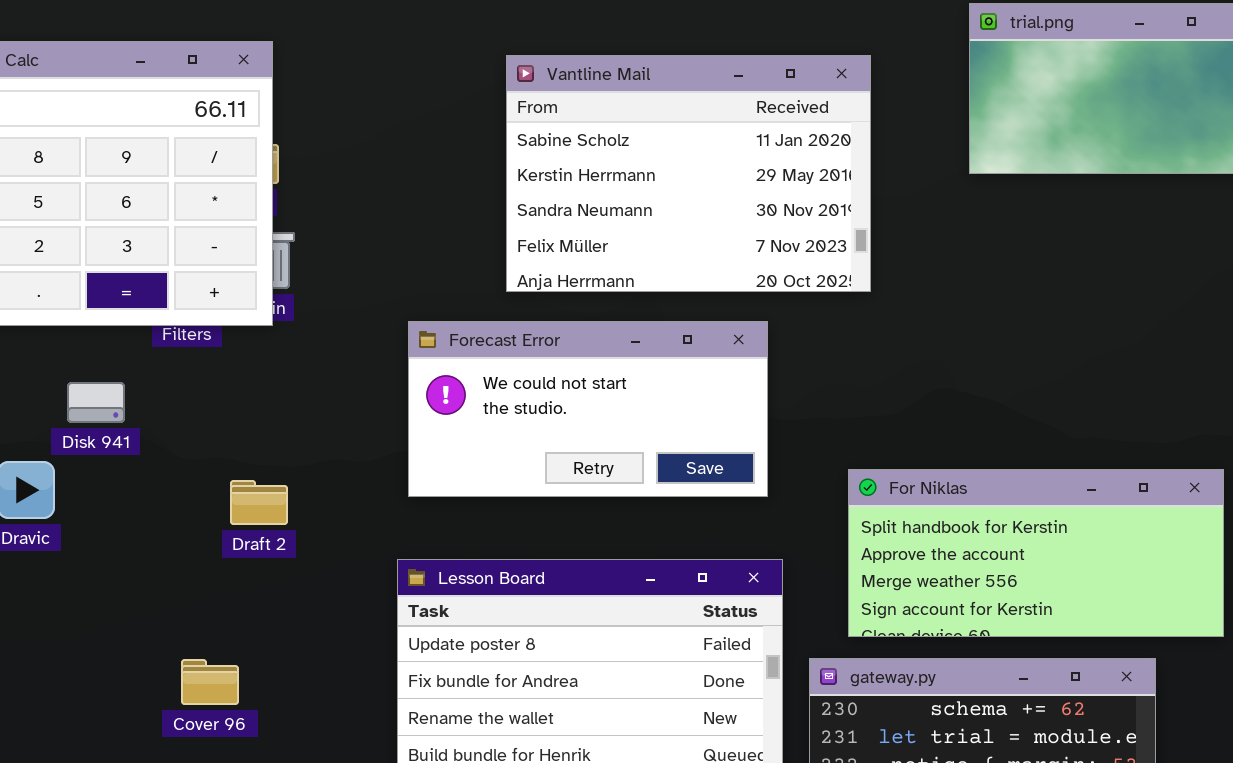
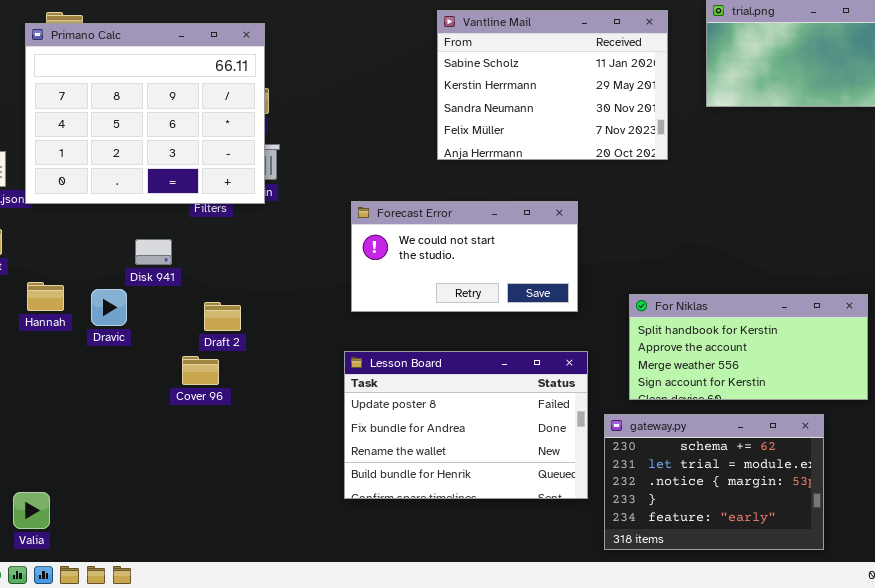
Vantline Mail: [506,55,871,292] -> [437,10,668,160], moved
Draft 2: [230,480,288,525] -> [204,302,241,331], moved
Cover 96: [181,659,239,705] -> [182,356,219,385], moved

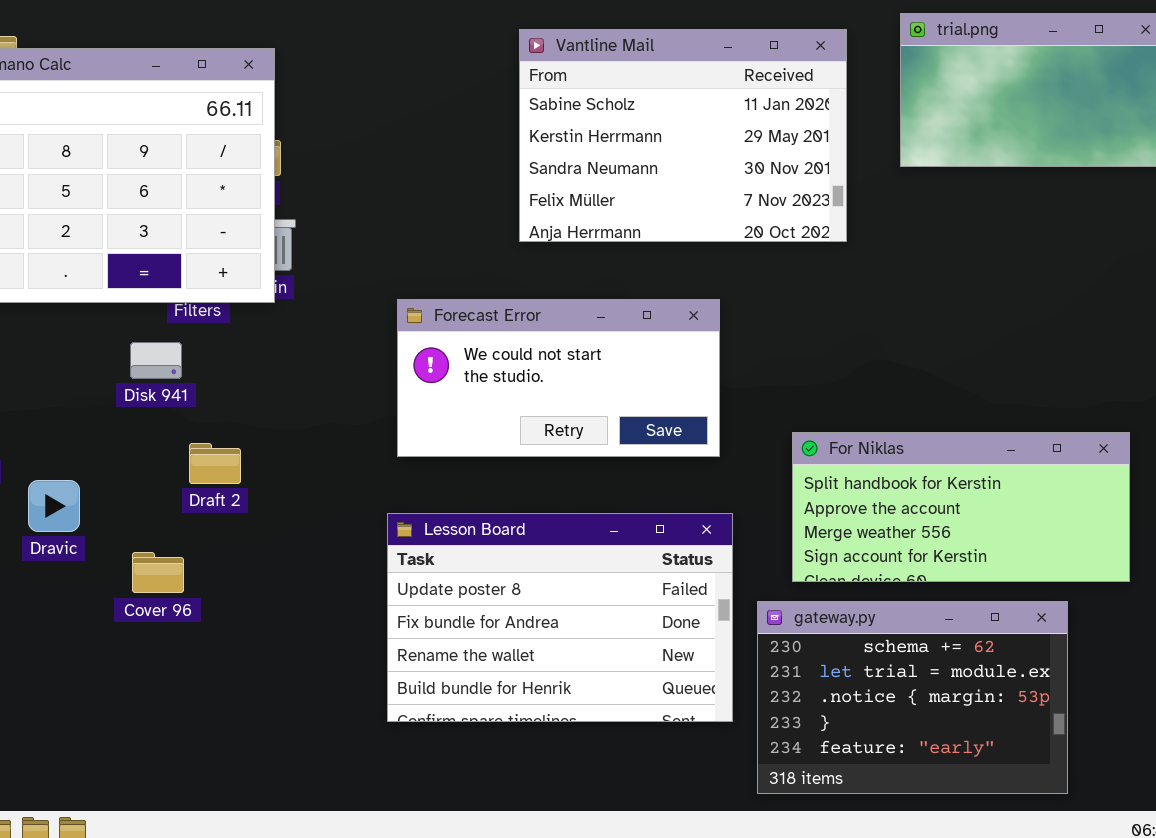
Disk 941: [135,239,172,265] -> [130,342,182,379], moved
Dravic: [91,289,127,326] -> [28,480,80,532], moved
Cover 96: [182,356,219,385] -> [132,552,184,593], moved

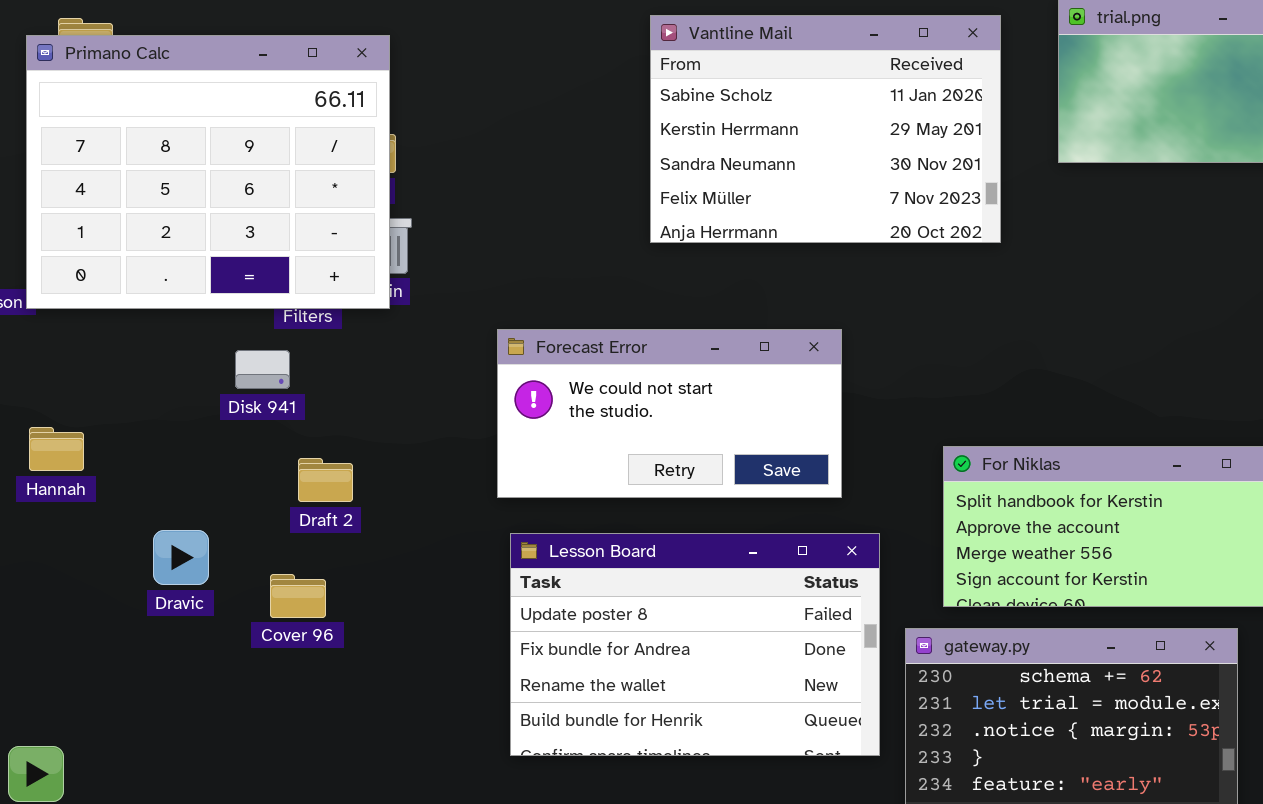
Forecast Error: [397,299,720,457] -> [497,329,842,498], moved
Dravic: [28,480,80,532] -> [153,530,209,585], moved
Cover 96: [132,552,184,593] -> [270,574,326,618], moved

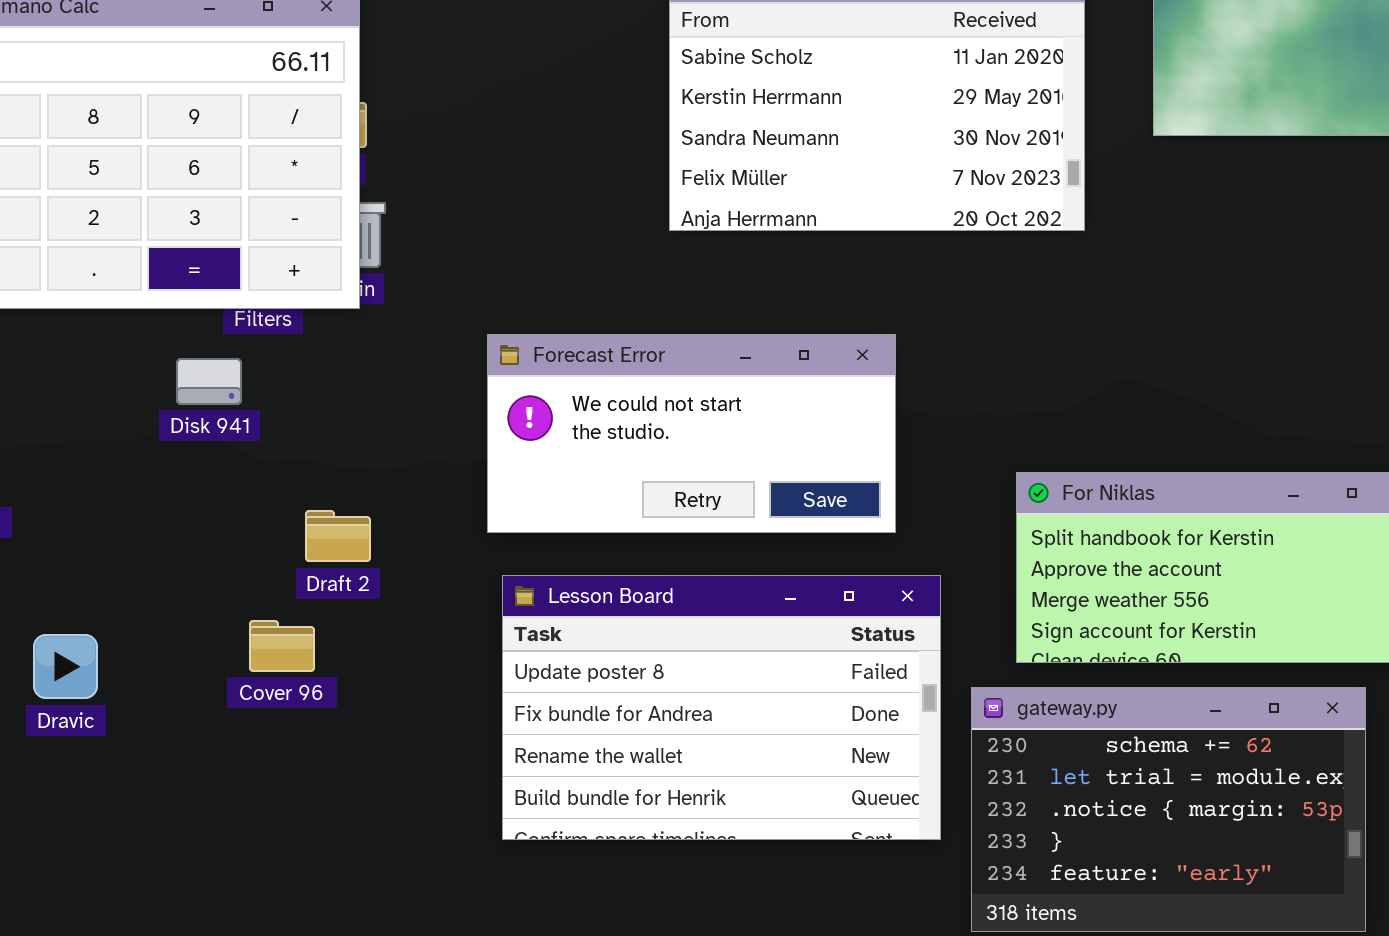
Draft 2: [298,458,353,502] -> [305,510,371,562], moved
Dravic: [153,530,209,585] -> [33,634,98,699], moved
Cover 96: [270,574,326,618] -> [249,620,315,672], moved

